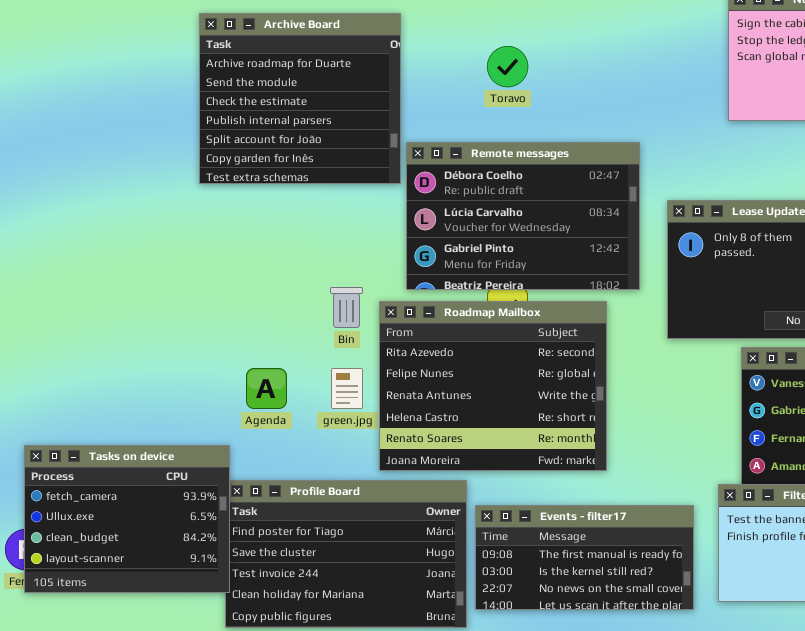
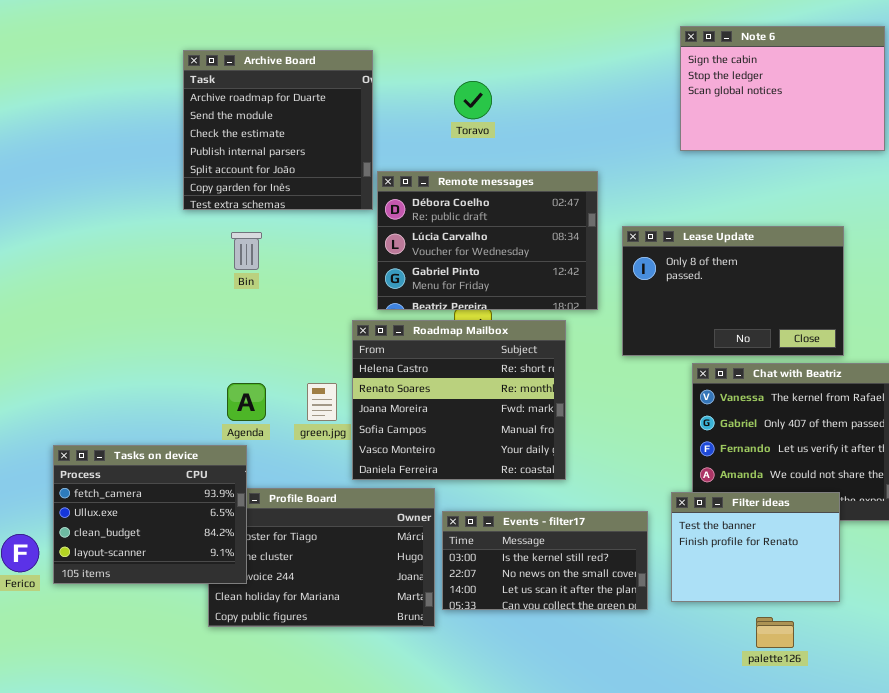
Bin: [330,287,363,328] -> [231,232,262,270], moved
Roadmap Mailbox: [379,301,607,471] -> [352,320,566,480], scrolled down 3 rows
Tasks on device: [24,445,230,593] -> [53,445,247,584], moved
Events - filter17: [475,505,694,610] -> [442,511,648,610], scrolled down 1 row

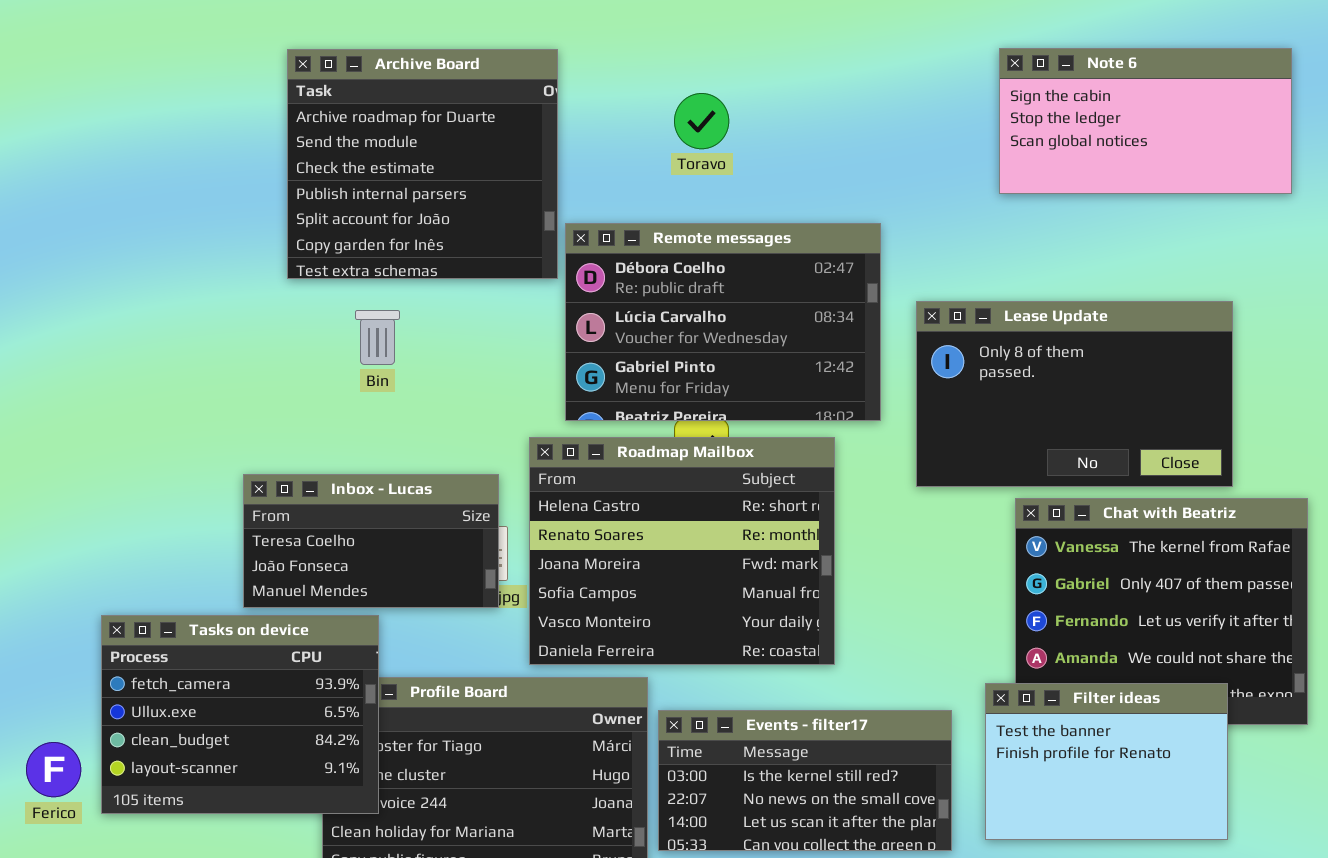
Note 6: [680,26,885,151] -> [999,48,1292,194], resized
Inbox - Lucas: none -> [243,474,499,608], opened

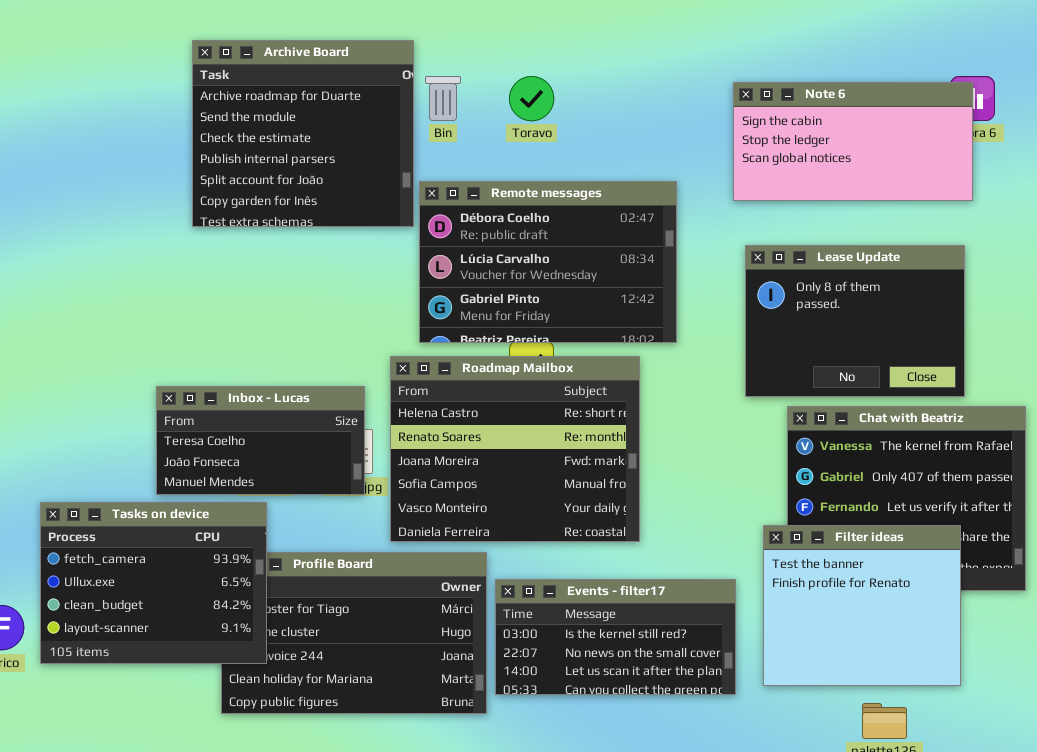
Note 6: [999,48,1292,194] -> [733,82,973,201], moved
Lease Update: [916,301,1233,487] -> [745,245,965,397], resized
Bin: [355,310,400,365] -> [425,76,461,121], moved
Filter ideas: [985,683,1228,840] -> [763,525,961,686], resized

